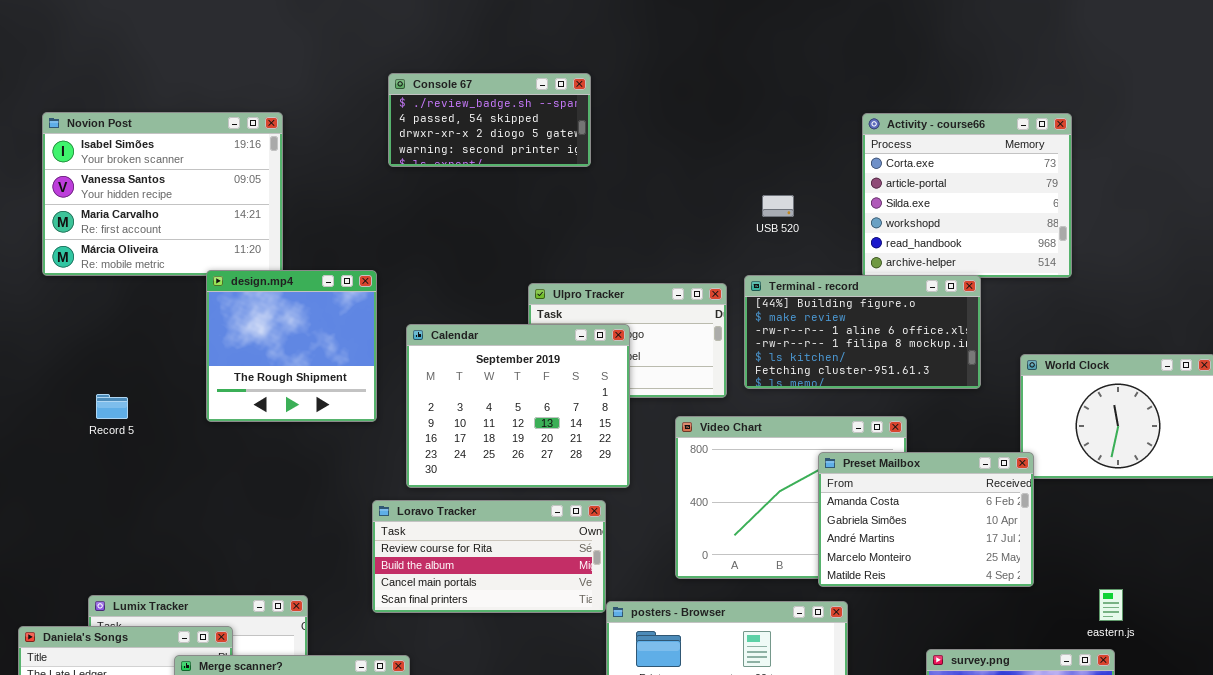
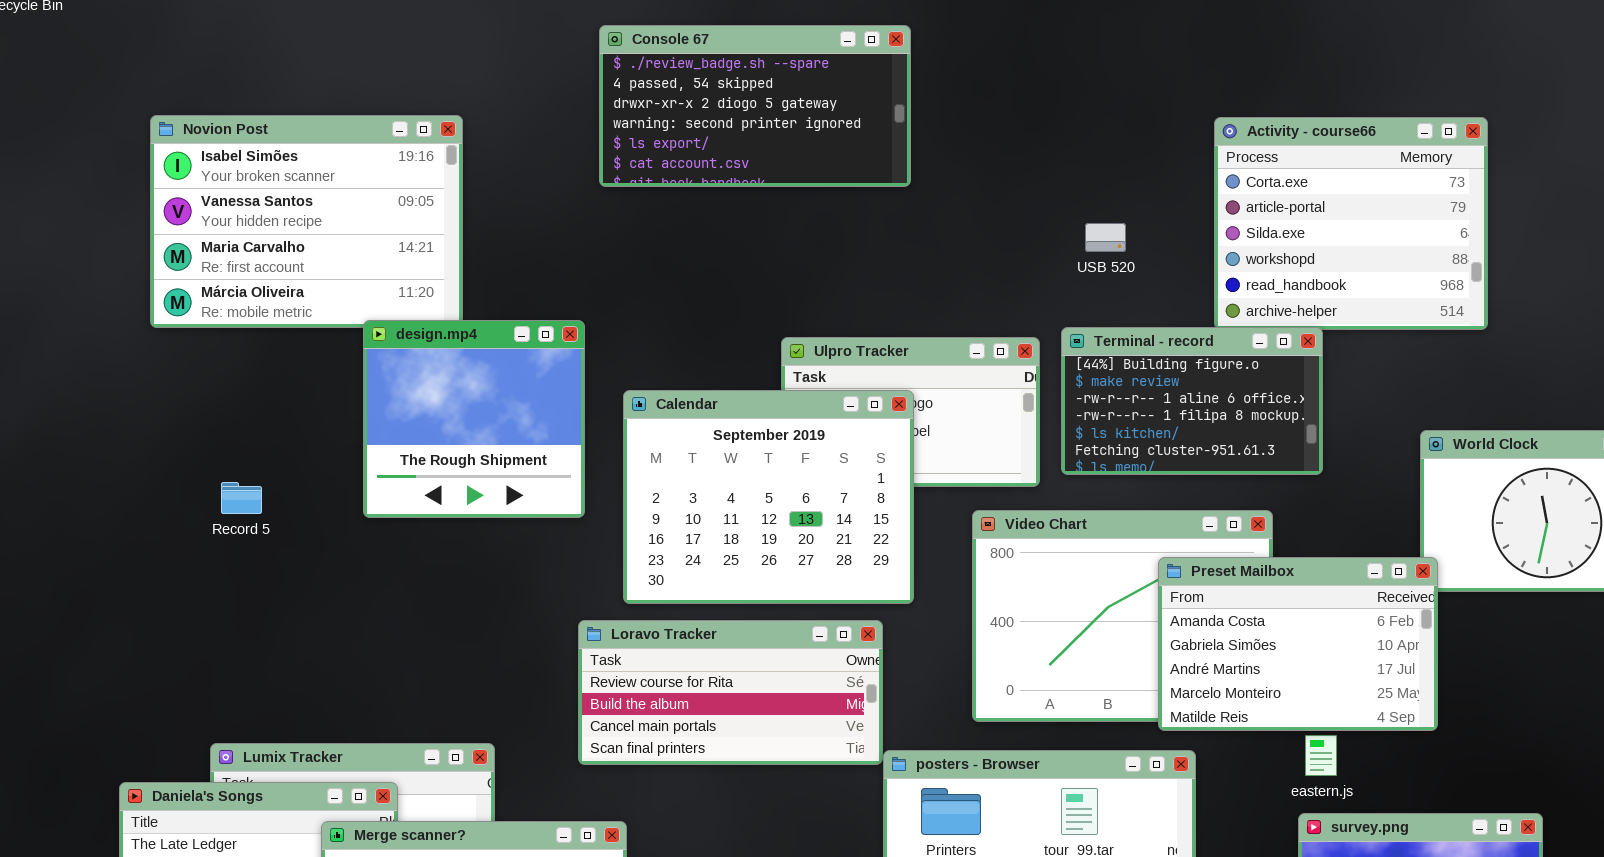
Console 67: [388,73,591,167] -> [599,25,911,187], resized
Terminal - record: [744,275,981,389] -> [1061,327,1323,475], resized
eastern.js: [1099,589,1123,621] -> [1305,735,1337,776], moved

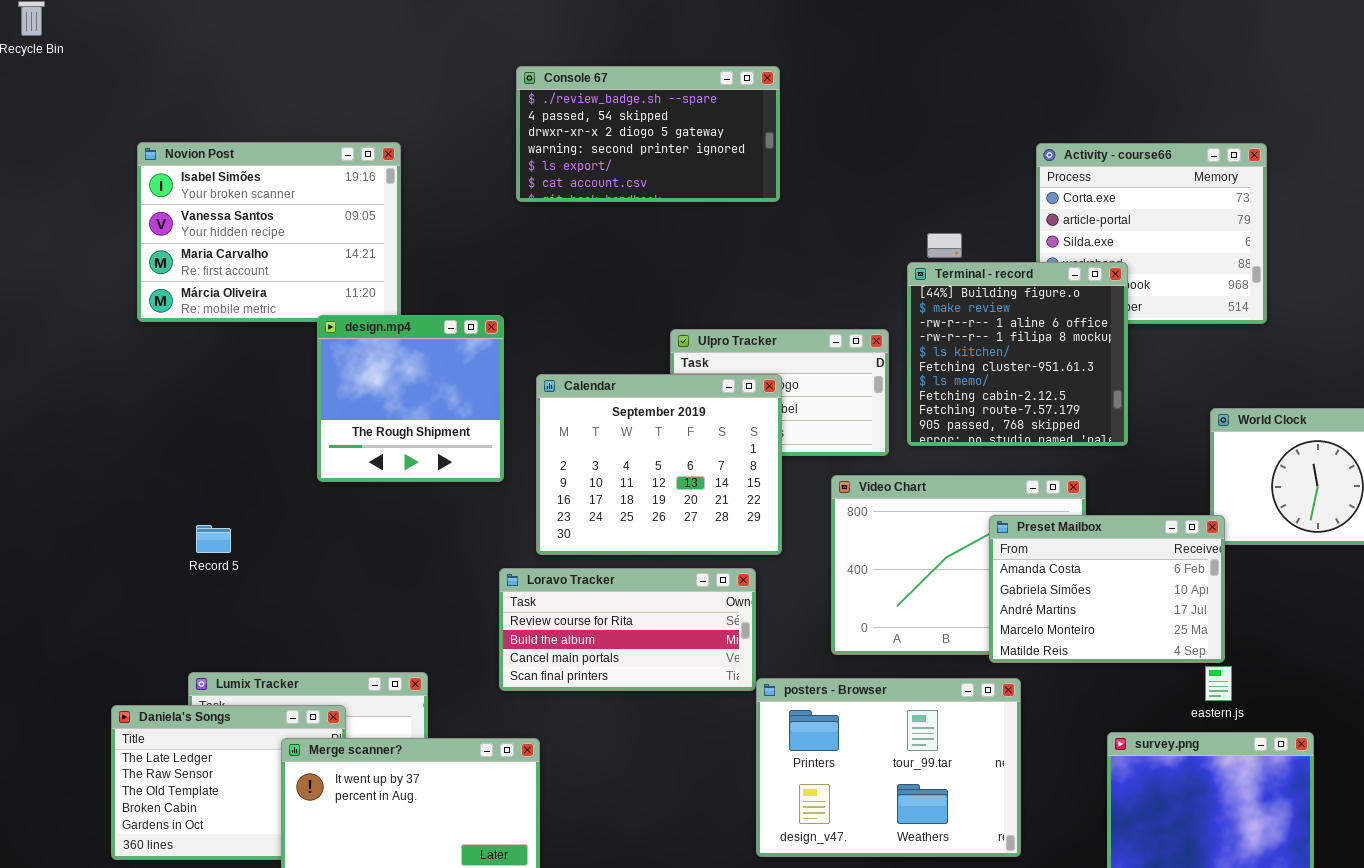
Terminal - record: [1061,327,1323,475] -> [907,262,1128,446], resized
Record 5: [221,482,262,514] -> [196,525,231,553], moved
eastern.js: [1305,735,1337,776] -> [1205,666,1232,701], moved

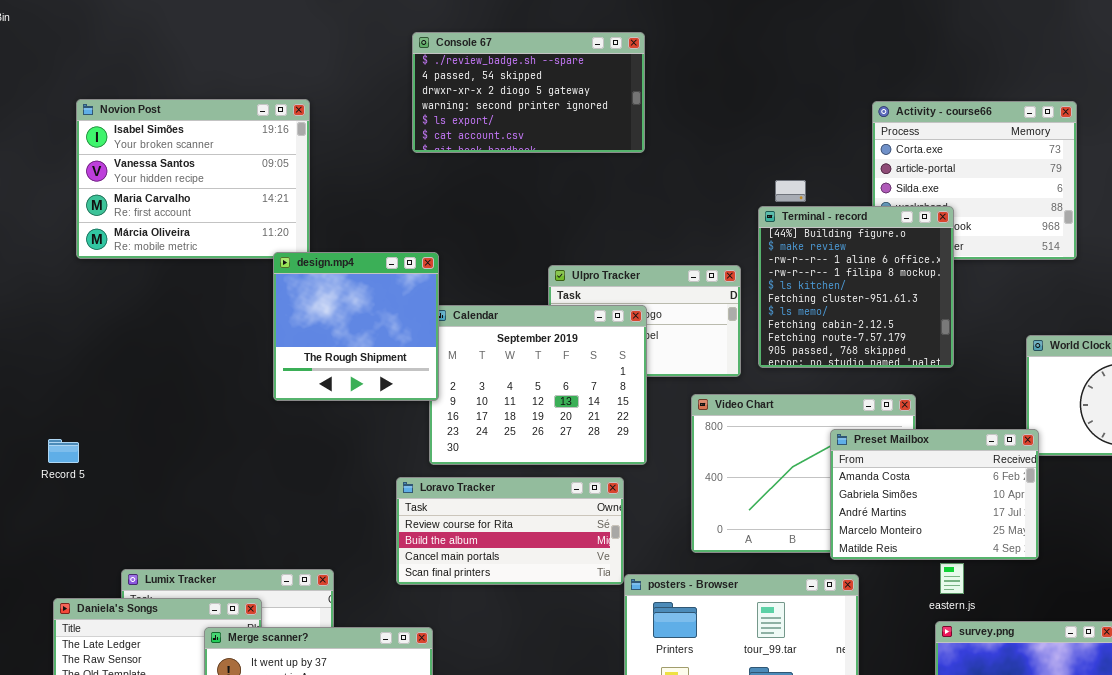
design.mp4: [317,315,504,482] -> [273,252,439,401], moved
Record 5: [196,525,231,553] -> [48,439,79,463], moved
eastern.js: [1205,666,1232,701] -> [940,563,964,594], moved

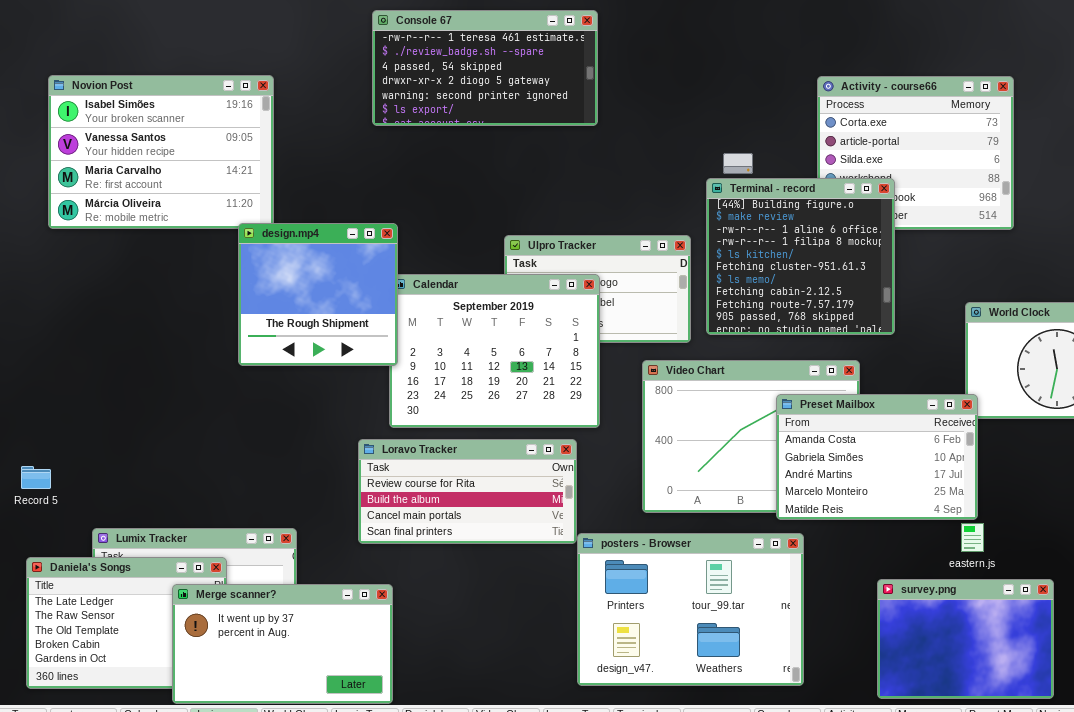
Console 67: [412,32,645,153] -> [372,10,598,126], scrolled up 1 row
Record 5: [48,439,79,463] -> [21,466,51,489], moved
eastern.js: [940,563,964,594] -> [961,523,984,552], moved

